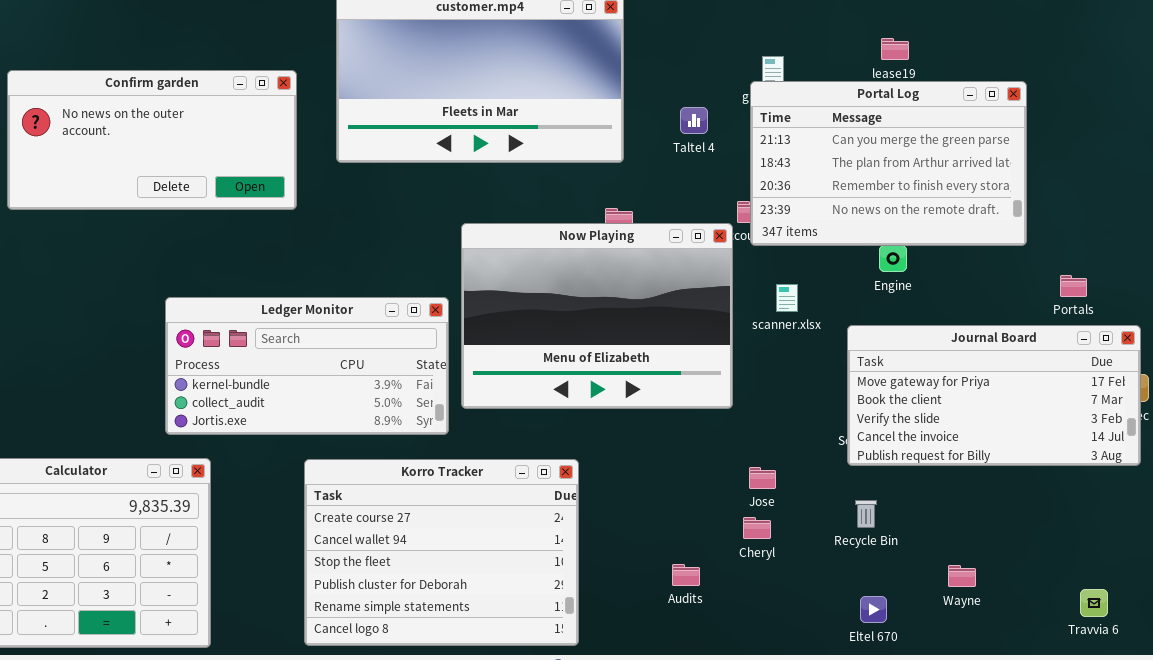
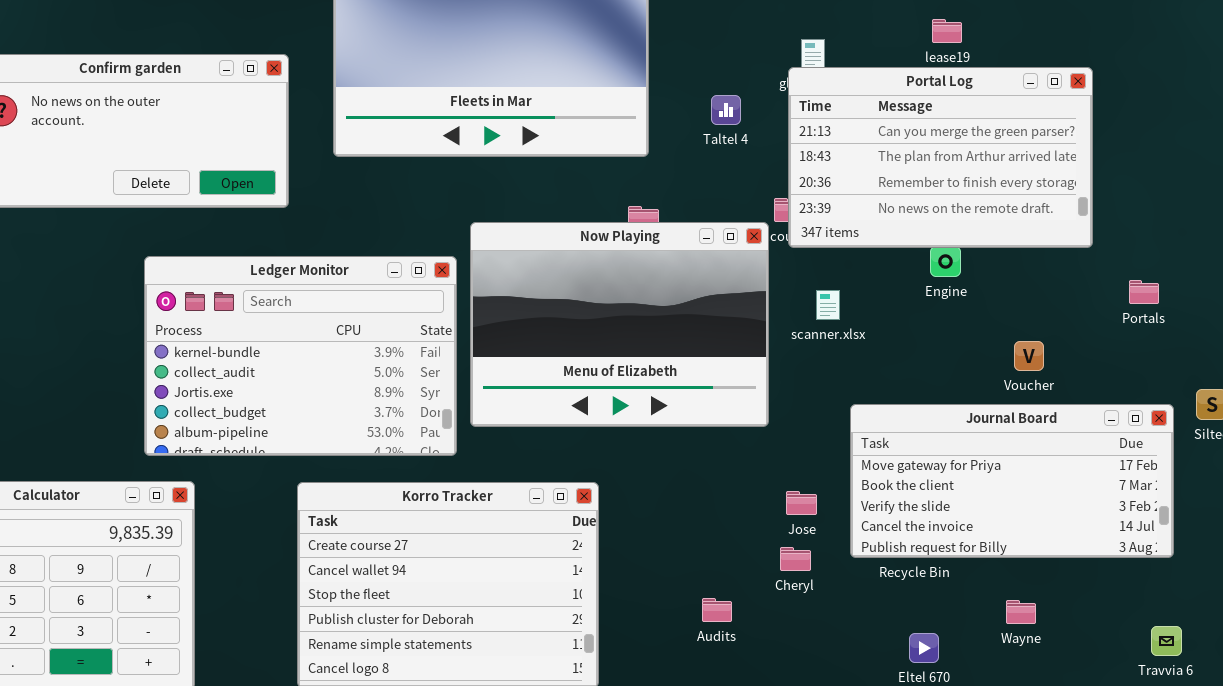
Ledger Monitor: [165,297,449,435] -> [144,256,457,456], resized
Journal Board: [847,325,1141,466] -> [850,404,1174,558], moved

